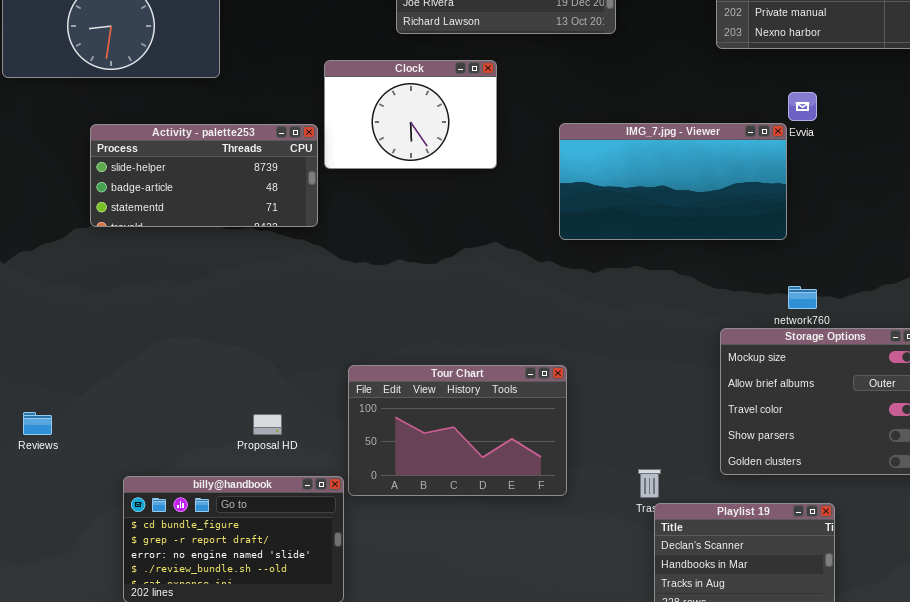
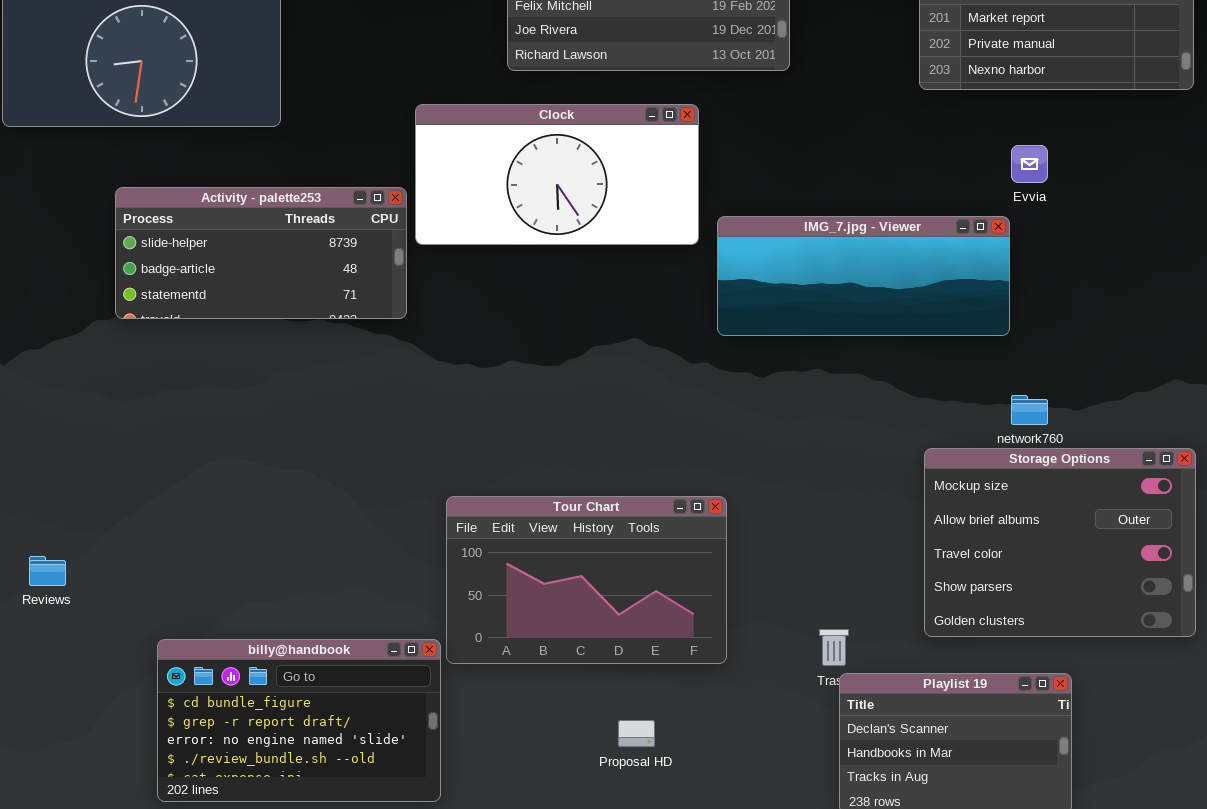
Clock: [324,60,497,169] -> [415,104,699,245], resized
IMG_7.jpg - Viewer: [559,123,787,240] -> [717,216,1010,336], resized
Proposal HD: [253,414,282,435] -> [618,720,655,747], moved

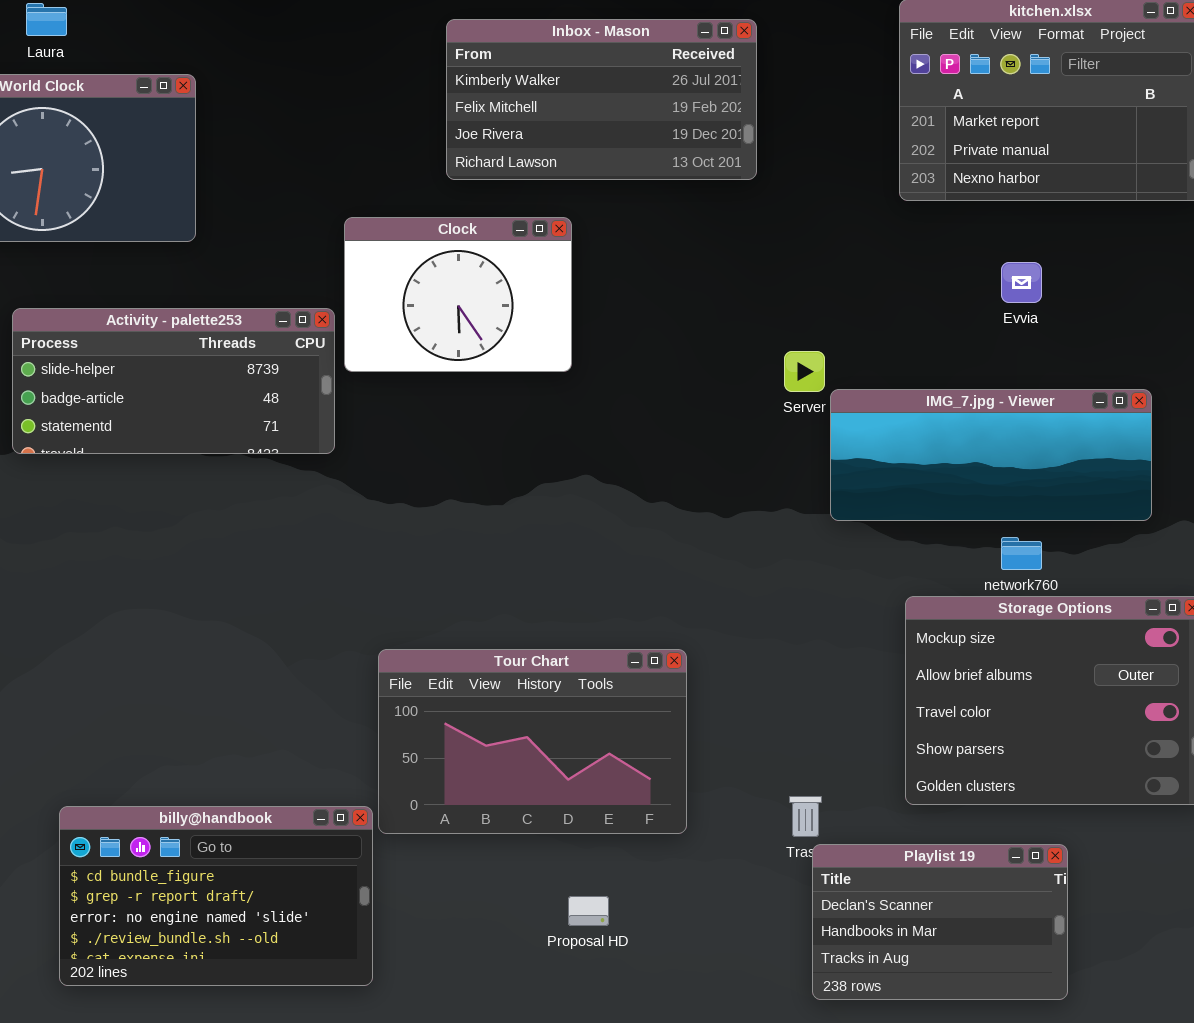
Clock: [415,104,699,245] -> [344,217,572,372], resized
IMG_7.jpg - Viewer: [717,216,1010,336] -> [830,389,1152,521], moved

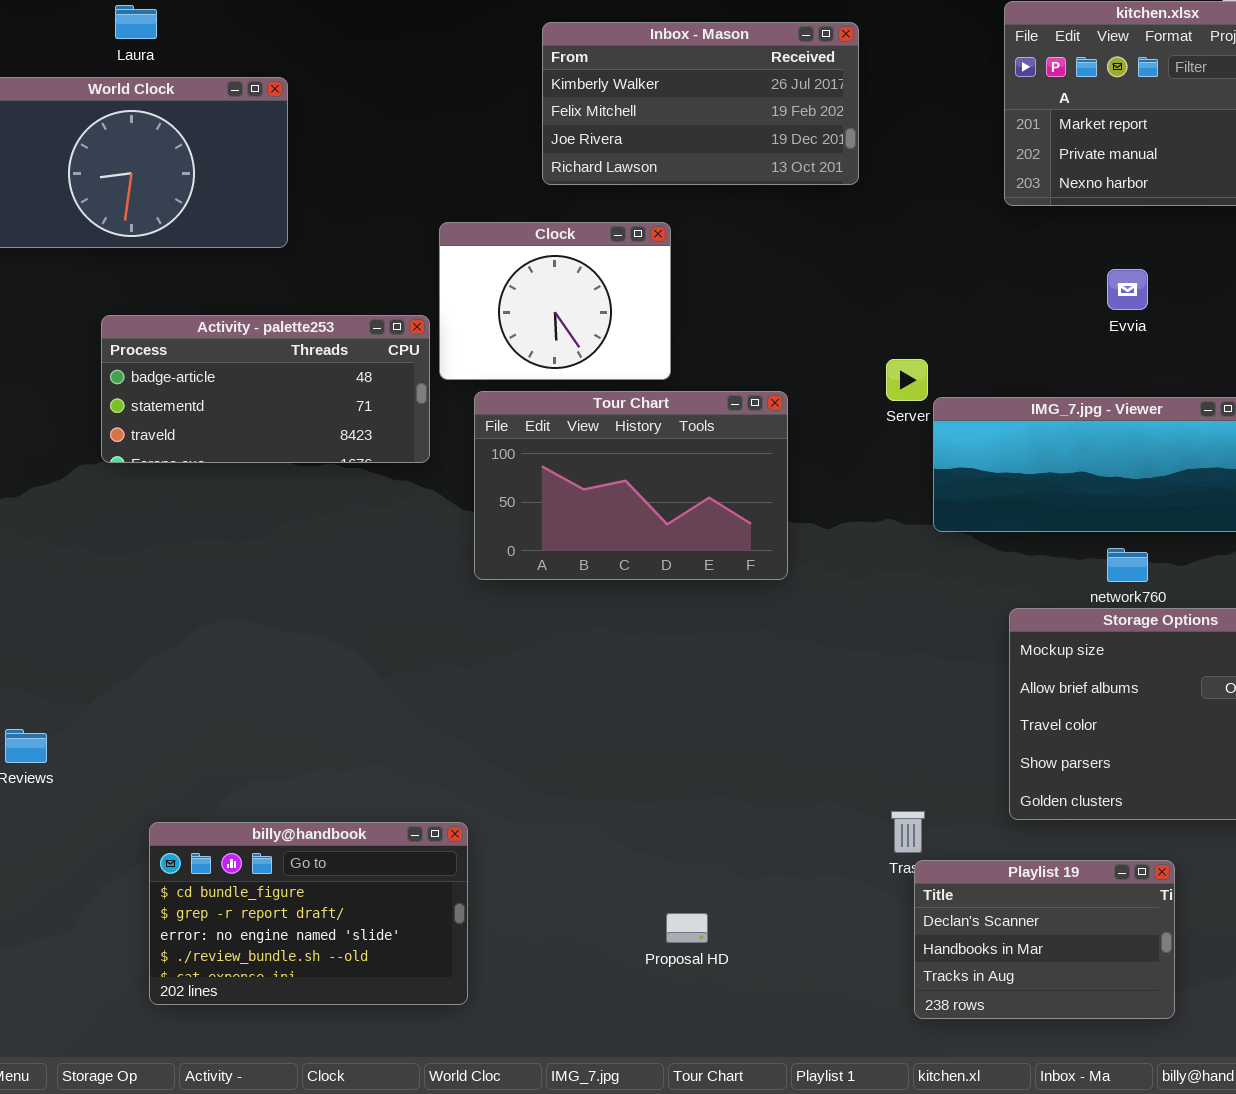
Activity - palette253: [12,308,335,454] -> [101,315,430,463], scrolled down 1 row
Tour Chart: [378,649,687,834] -> [474,391,788,580], moved

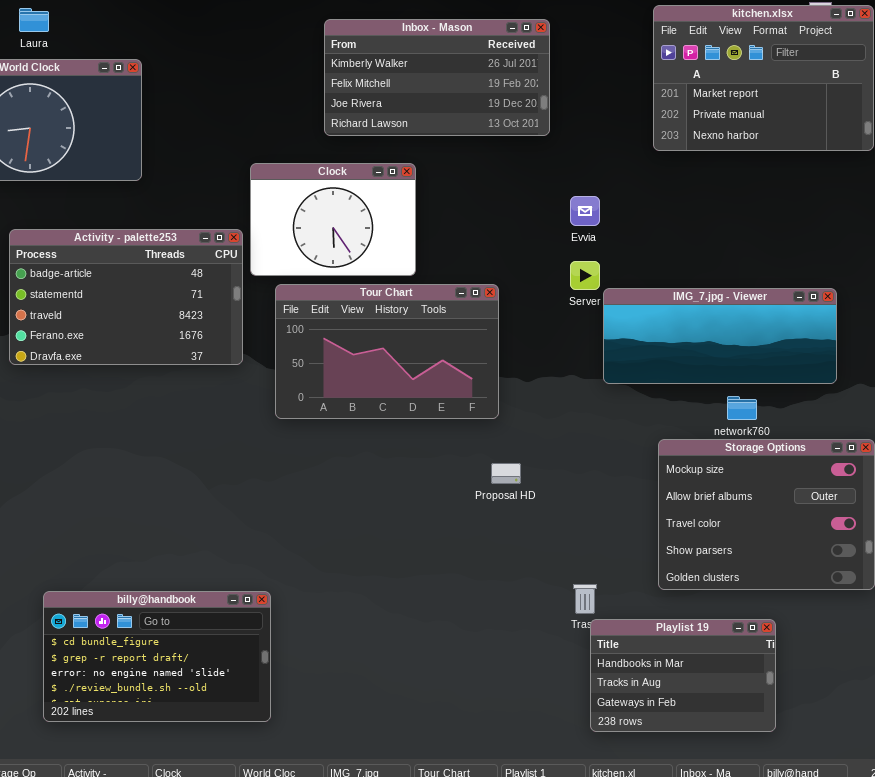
Evvia: [1107,269,1148,310] -> [570,196,600,226], moved
Activity - palette253: [101,315,430,463] -> [9,229,243,365], resized
Playlist 19: [914,860,1175,1019] -> [590,619,776,732], scrolled down 1 row
Proposal HD: [666,913,708,943] -> [491,463,521,484], moved

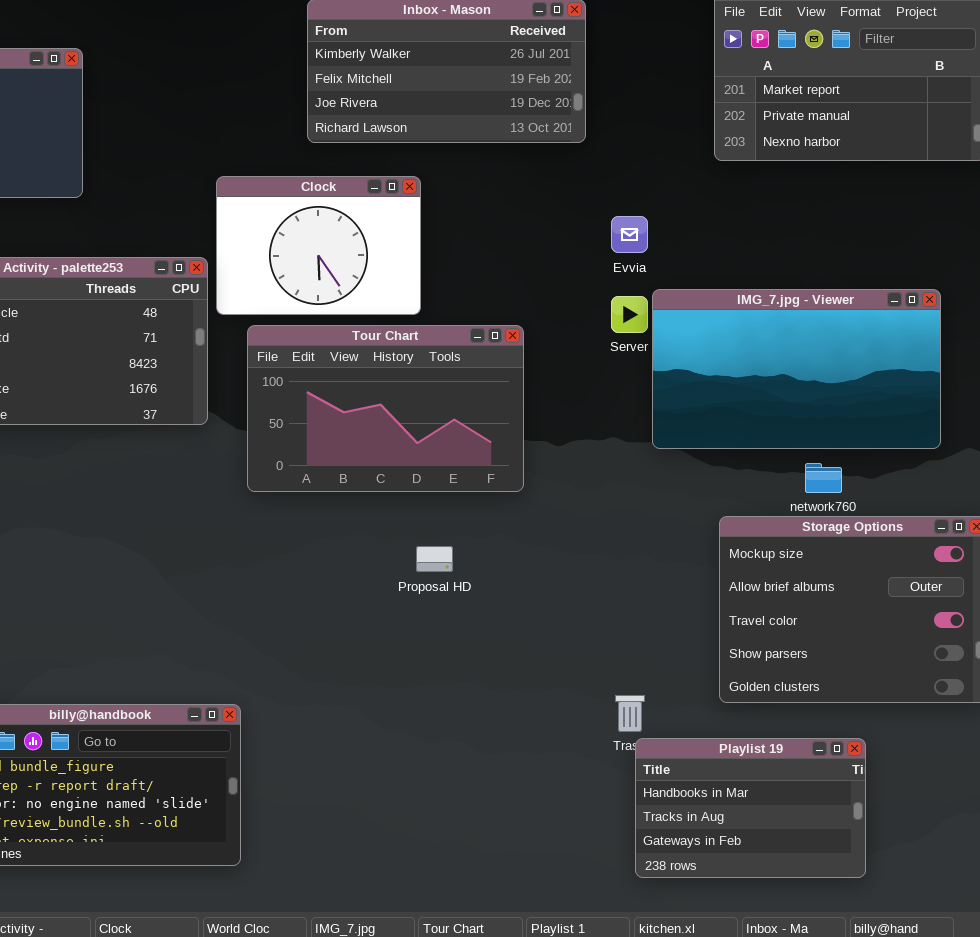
IMG_7.jpg - Viewer: [603,288,837,384] -> [652,289,941,449], resized
Proposal HD: [491,463,521,484] -> [416,546,453,572], moved

